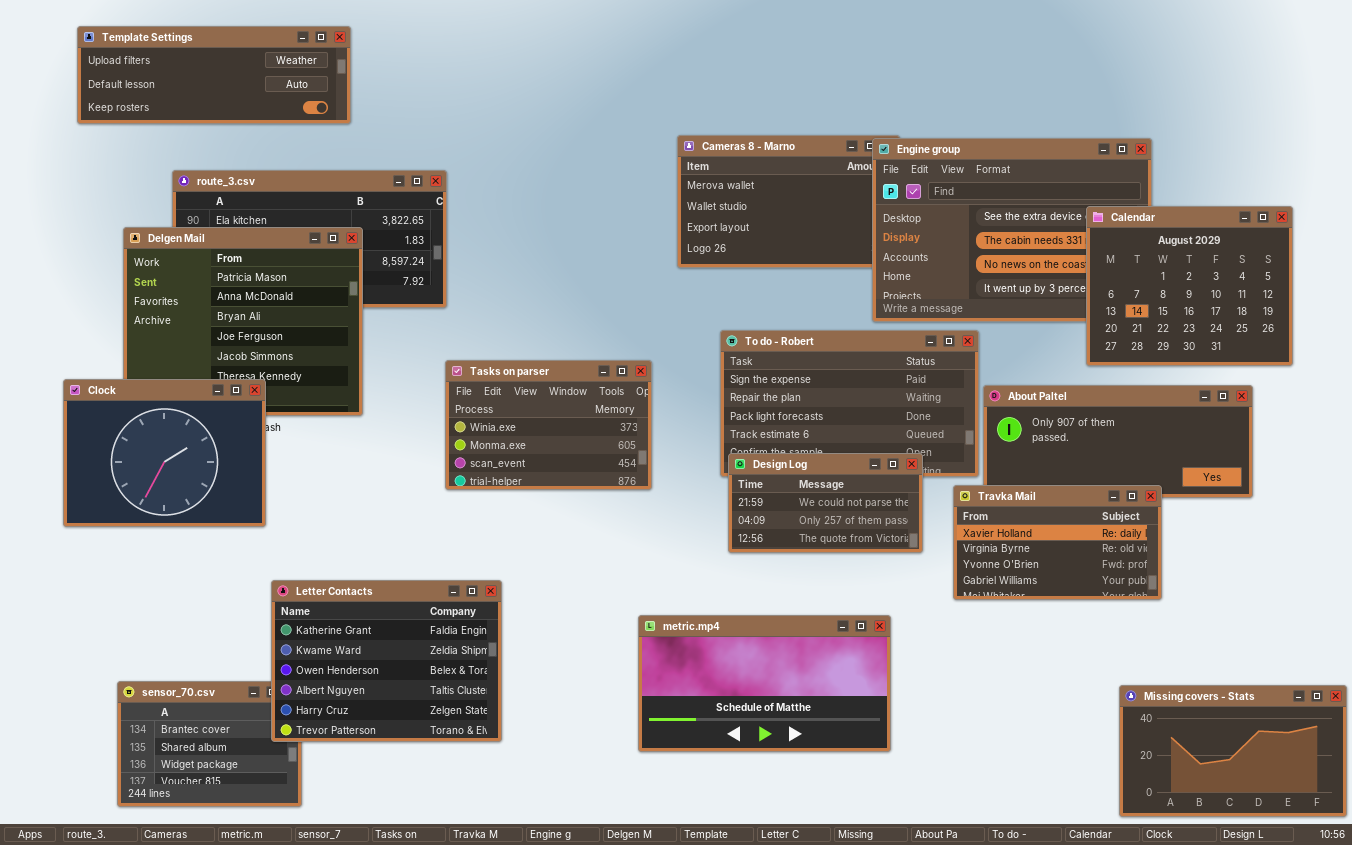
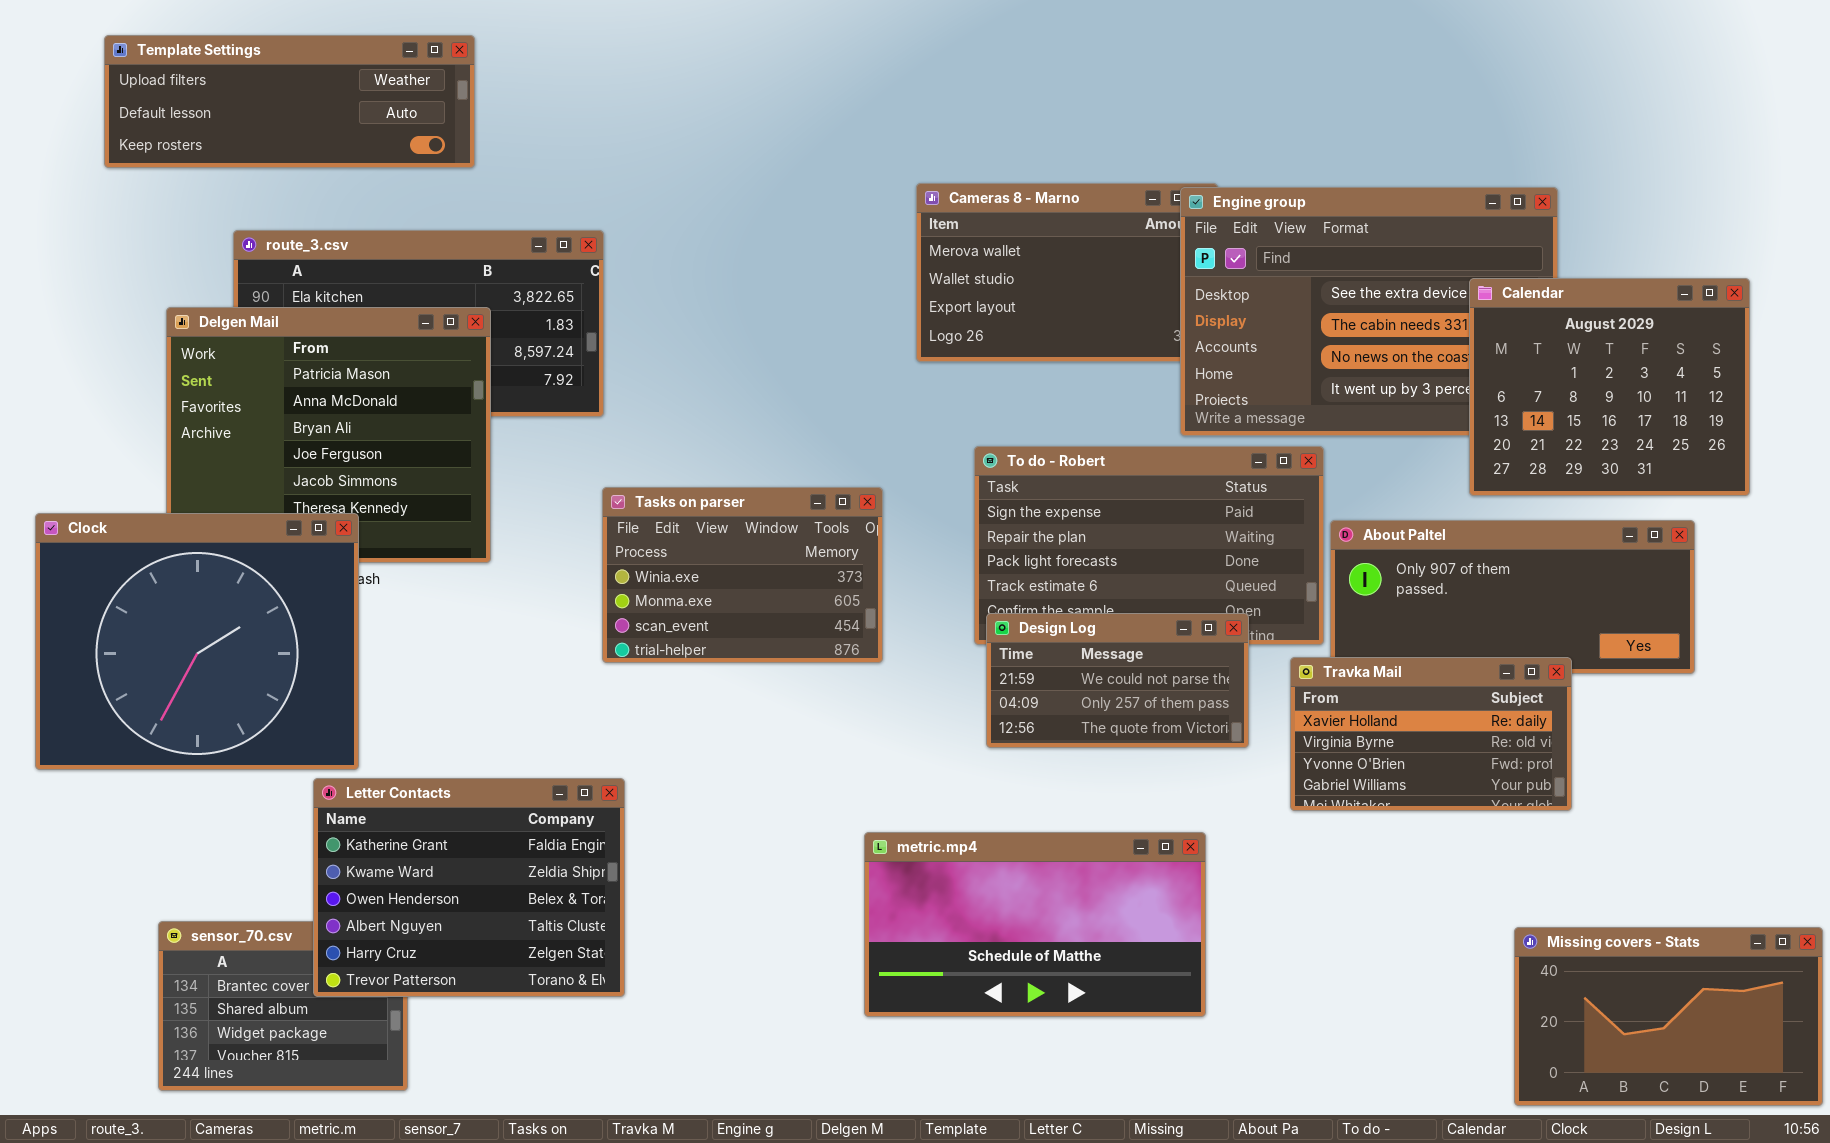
Clock: [63,379,266,527] -> [35,513,359,770], resized
Letter Contacts: [271,580,502,742] -> [313,778,625,997], moved

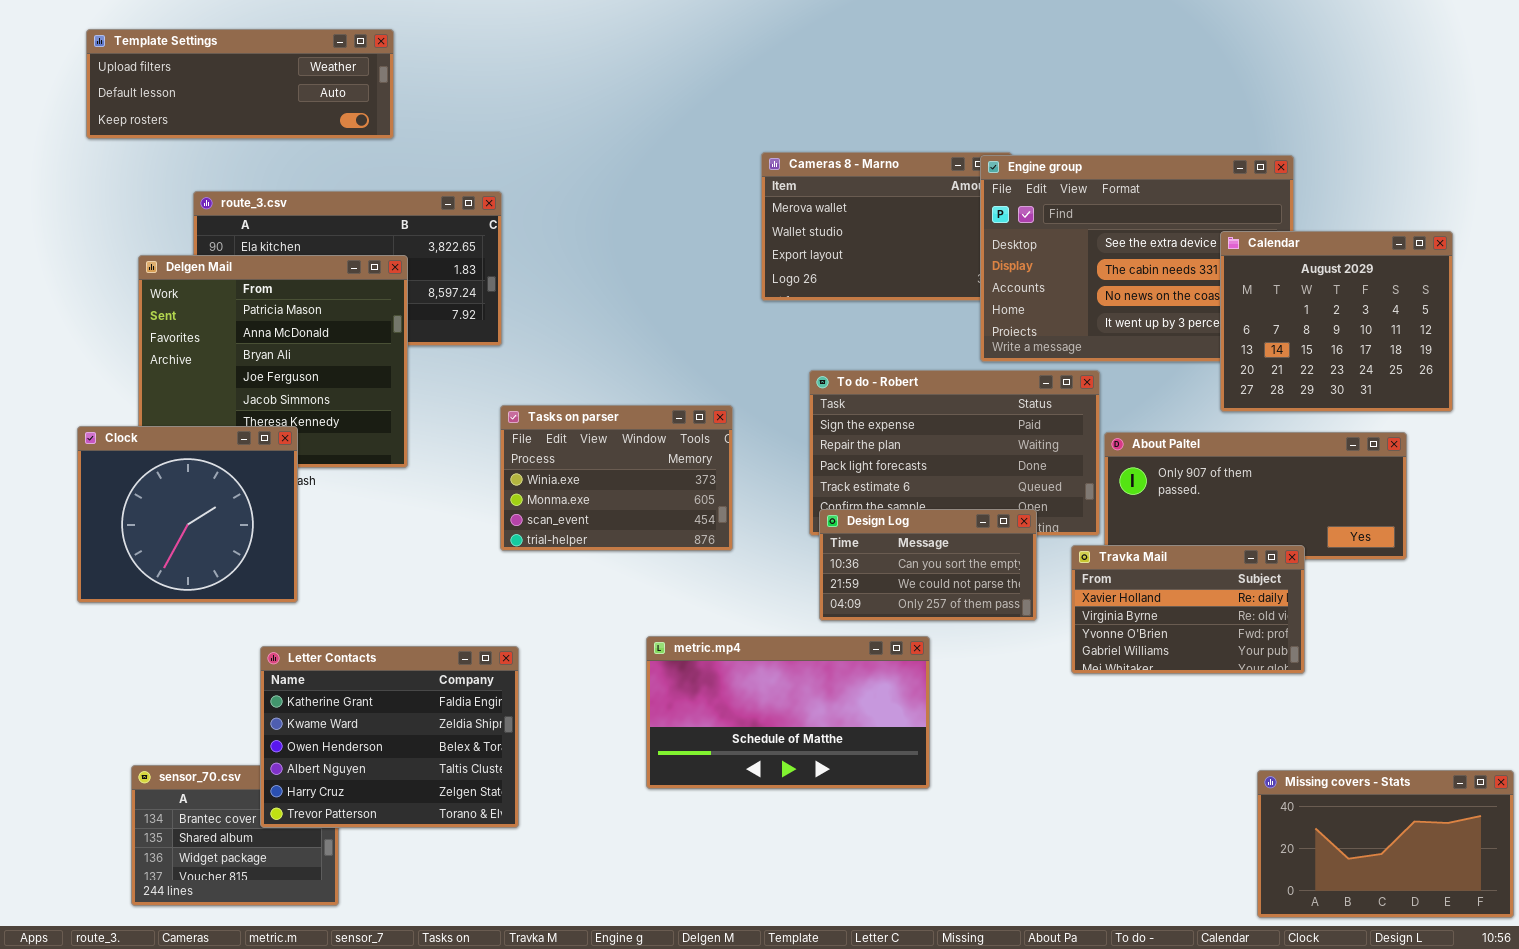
Clock: [35,513,359,770] -> [77,426,298,603], resized
Design Log: [986,613,1249,748] -> [819,509,1037,621], scrolled up 1 row
metric.mp4: [864,832,1206,1017] -> [646,636,930,789], moved

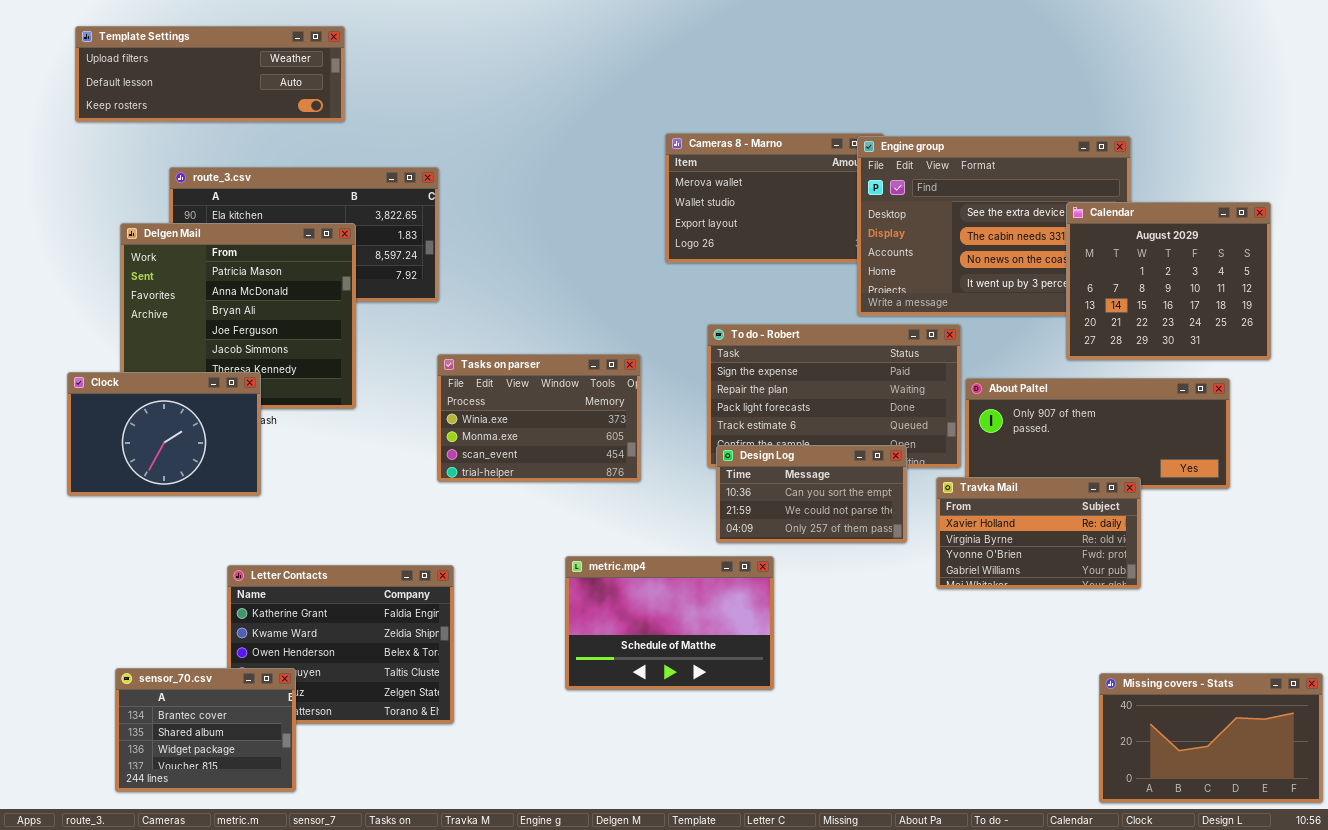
Clock: [77,426,298,603] -> [67,372,261,496], resized
metric.mp4: [646,636,930,789] -> [565,556,774,690], resized
sensor_70.csv: [131,765,339,906] -> [115,668,296,792], raised

